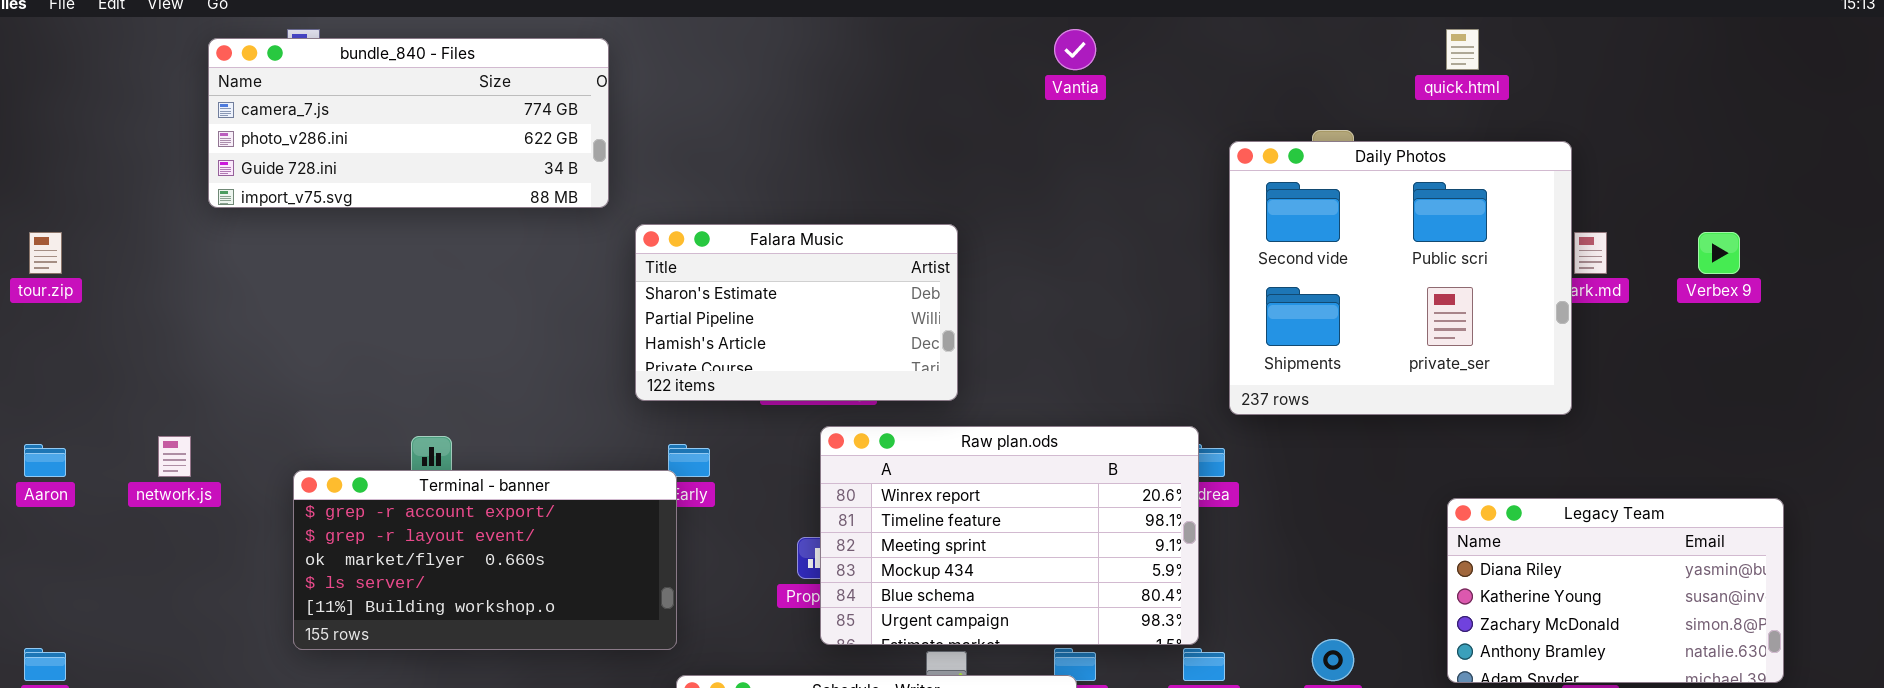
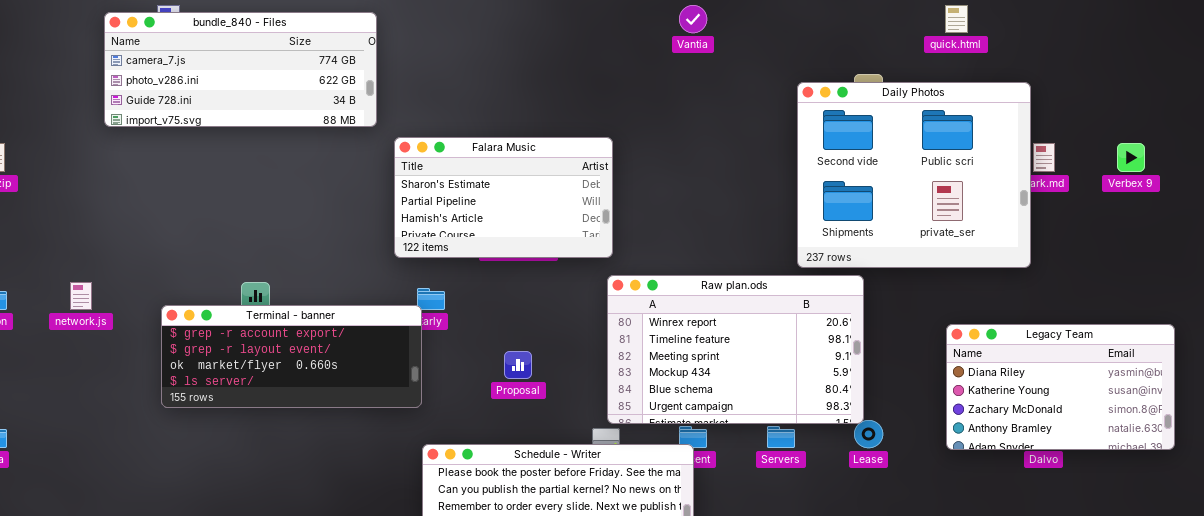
Raw plan.ods: [820,426,1199,645] -> [607,275,864,424], moved
Terminal - banner: [293,470,677,650] -> [161,305,422,408], resized

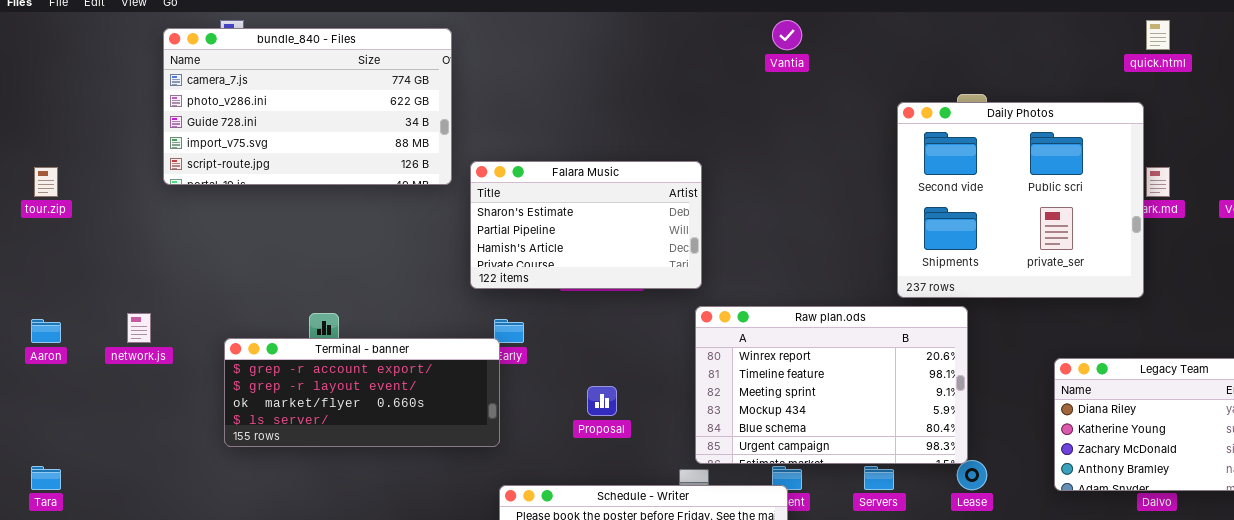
quick.html: [945,5,968,33] -> [1146,20,1170,50], moved
bundle_840 - Files: [104,12,377,127] -> [163,28,452,185], resized

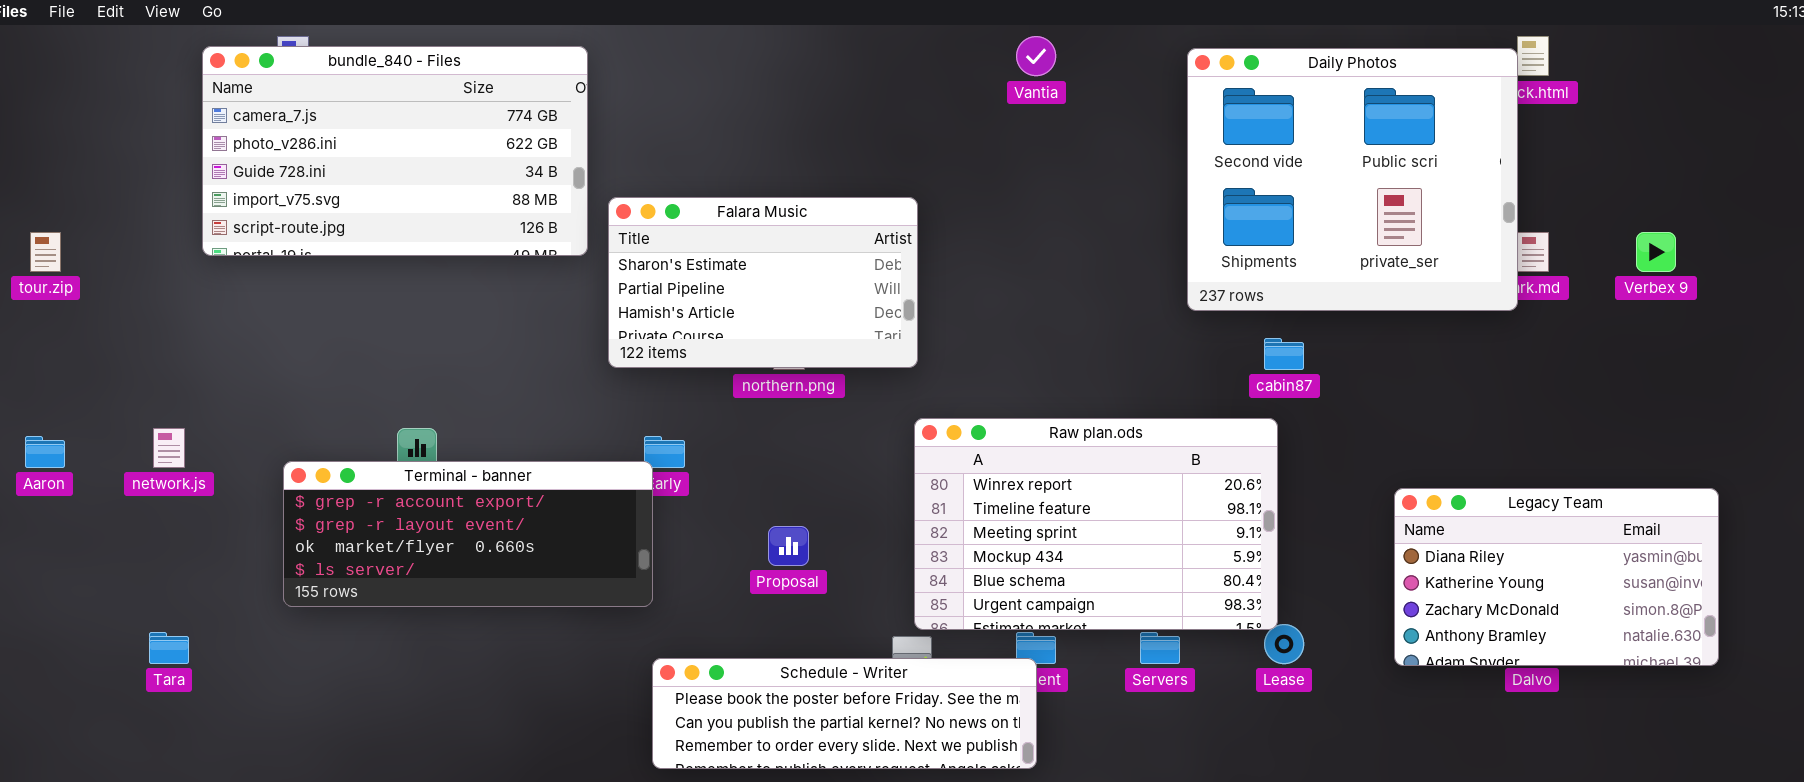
Daily Photos: [897,102,1144,298] -> [1187,48,1518,311], moved
Falara Music: [470,161,702,289] -> [608,197,918,368], moved
Tara: [31,466,61,490] -> [149,632,189,664], moved

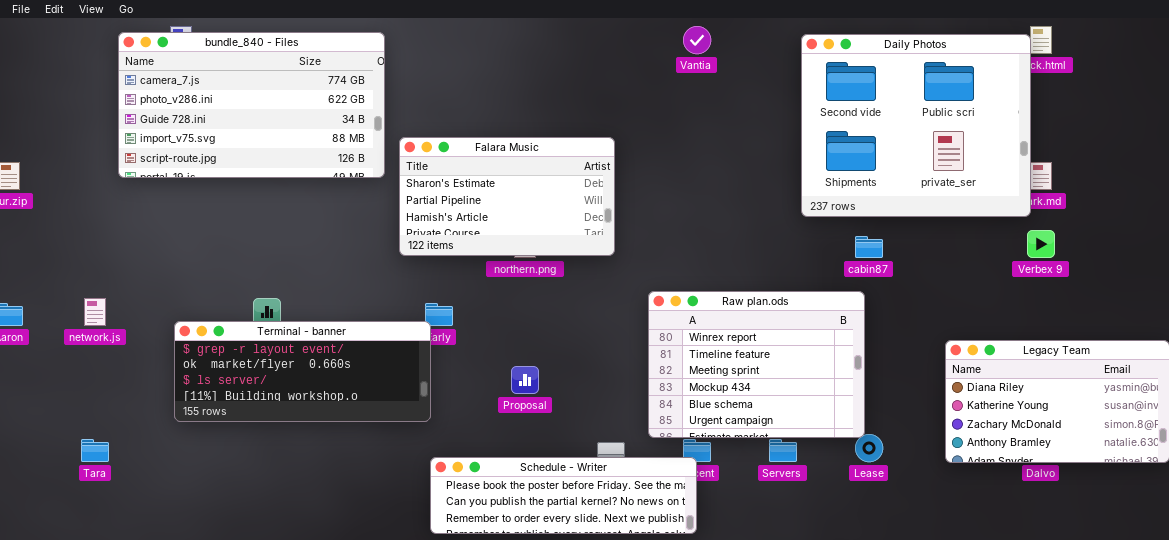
Verbex 9: [1636,232,1676,272] -> [1027,230,1055,258], moved
Raw plan.ods: [914,418,1278,630] -> [648,291,865,438], resized
Terminal - banner: [283,461,653,607] -> [174,321,431,422], scrolled down 1 row

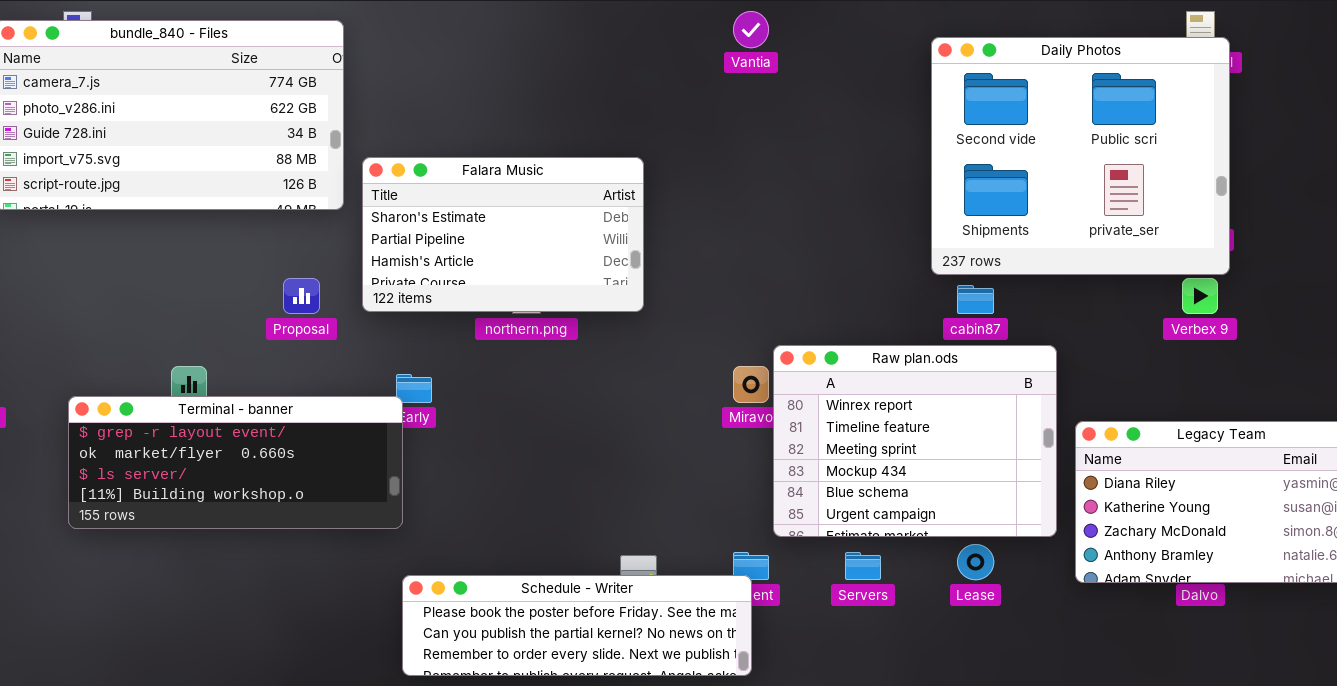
Daily Photos: [801,34,1031,217] -> [931,37,1230,275], moved
Raw plan.ods: [648,291,865,438] -> [773,345,1057,537], moved
Proposal: [511,366,539,394] -> [283,278,320,314], moved

